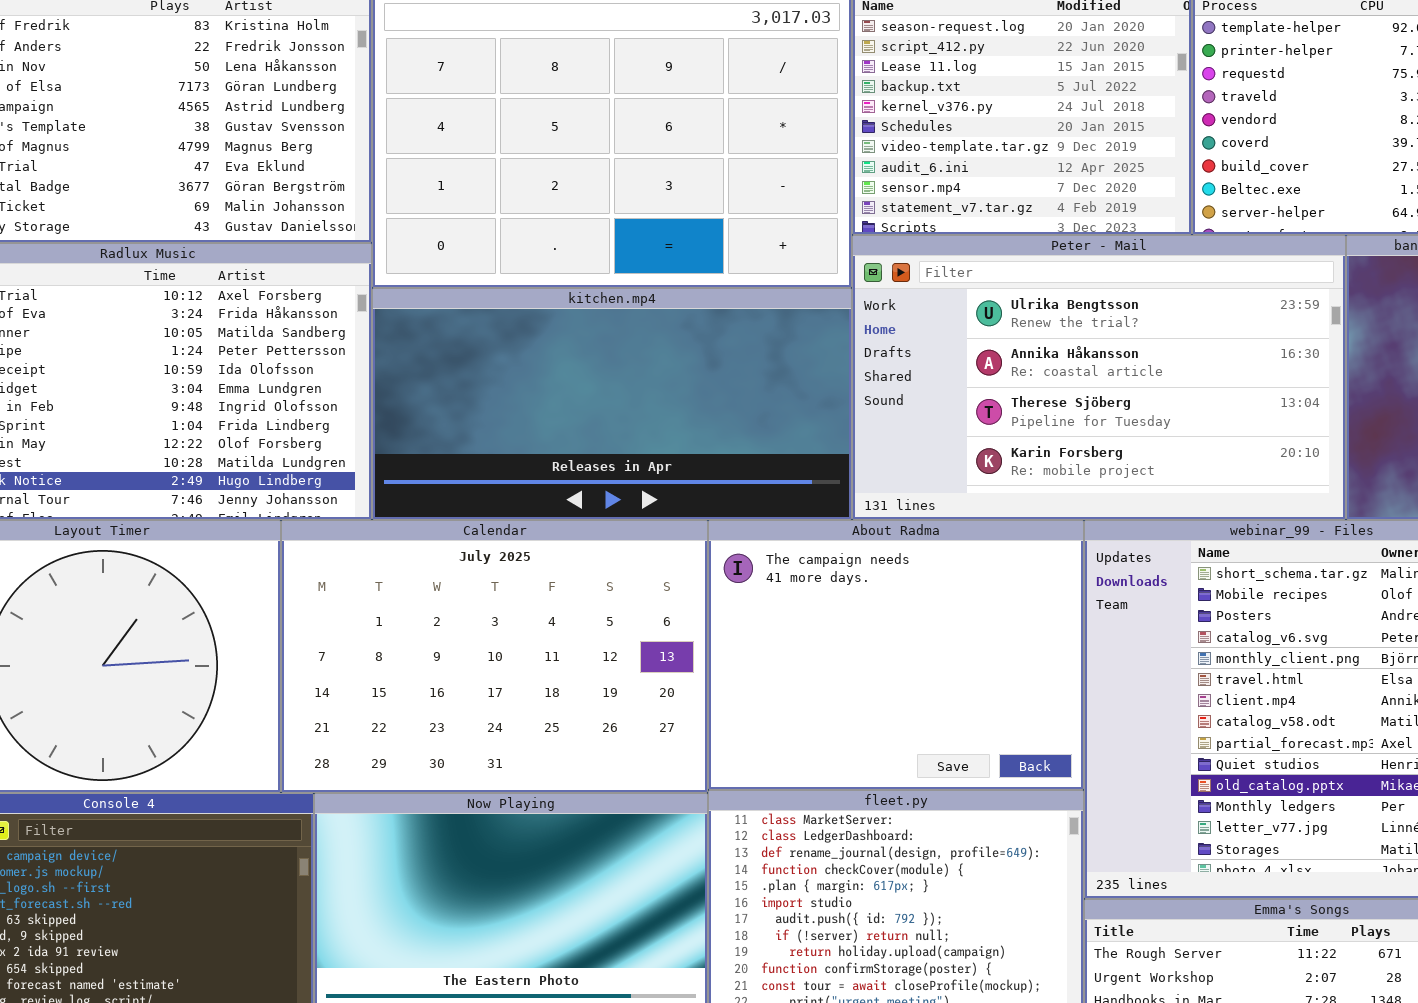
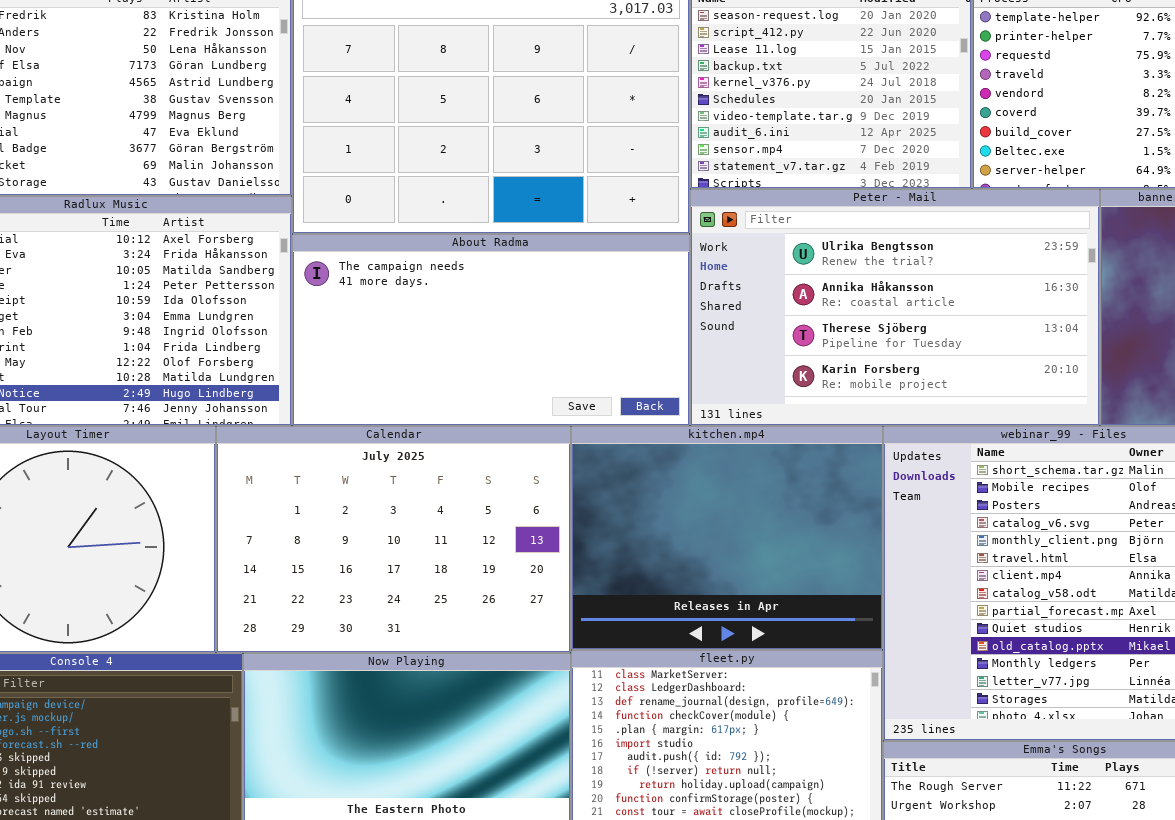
kitchen.mp4: [372,288,852,520] -> [571,426,883,650], moved, resized
About Radma: [708,520,1084,790] -> [292,234,690,426], moved, resized

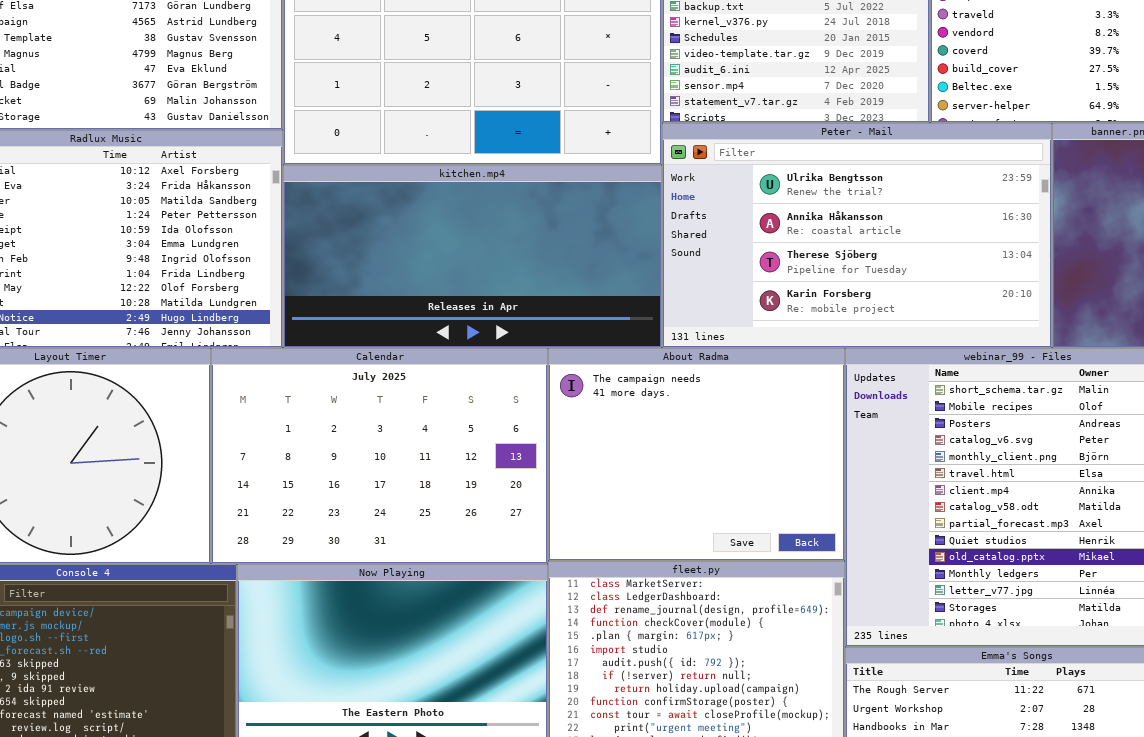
About Radma: [292,234,690,426] -> [548,348,845,561], moved, resized
kitchen.mp4: [571,426,883,650] -> [283,165,662,348], moved, resized

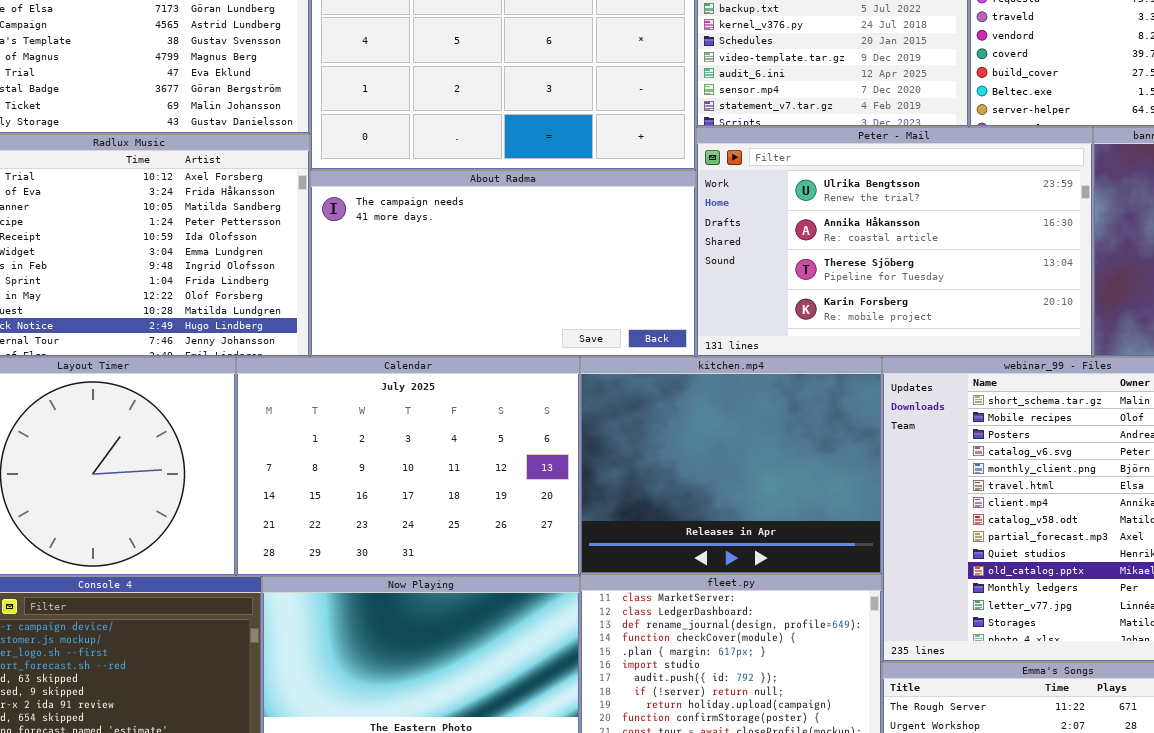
kitchen.mp4: [283,165,662,348] -> [580,357,882,574], moved, resized
About Radma: [548,348,845,561] -> [310,170,696,357], moved, resized

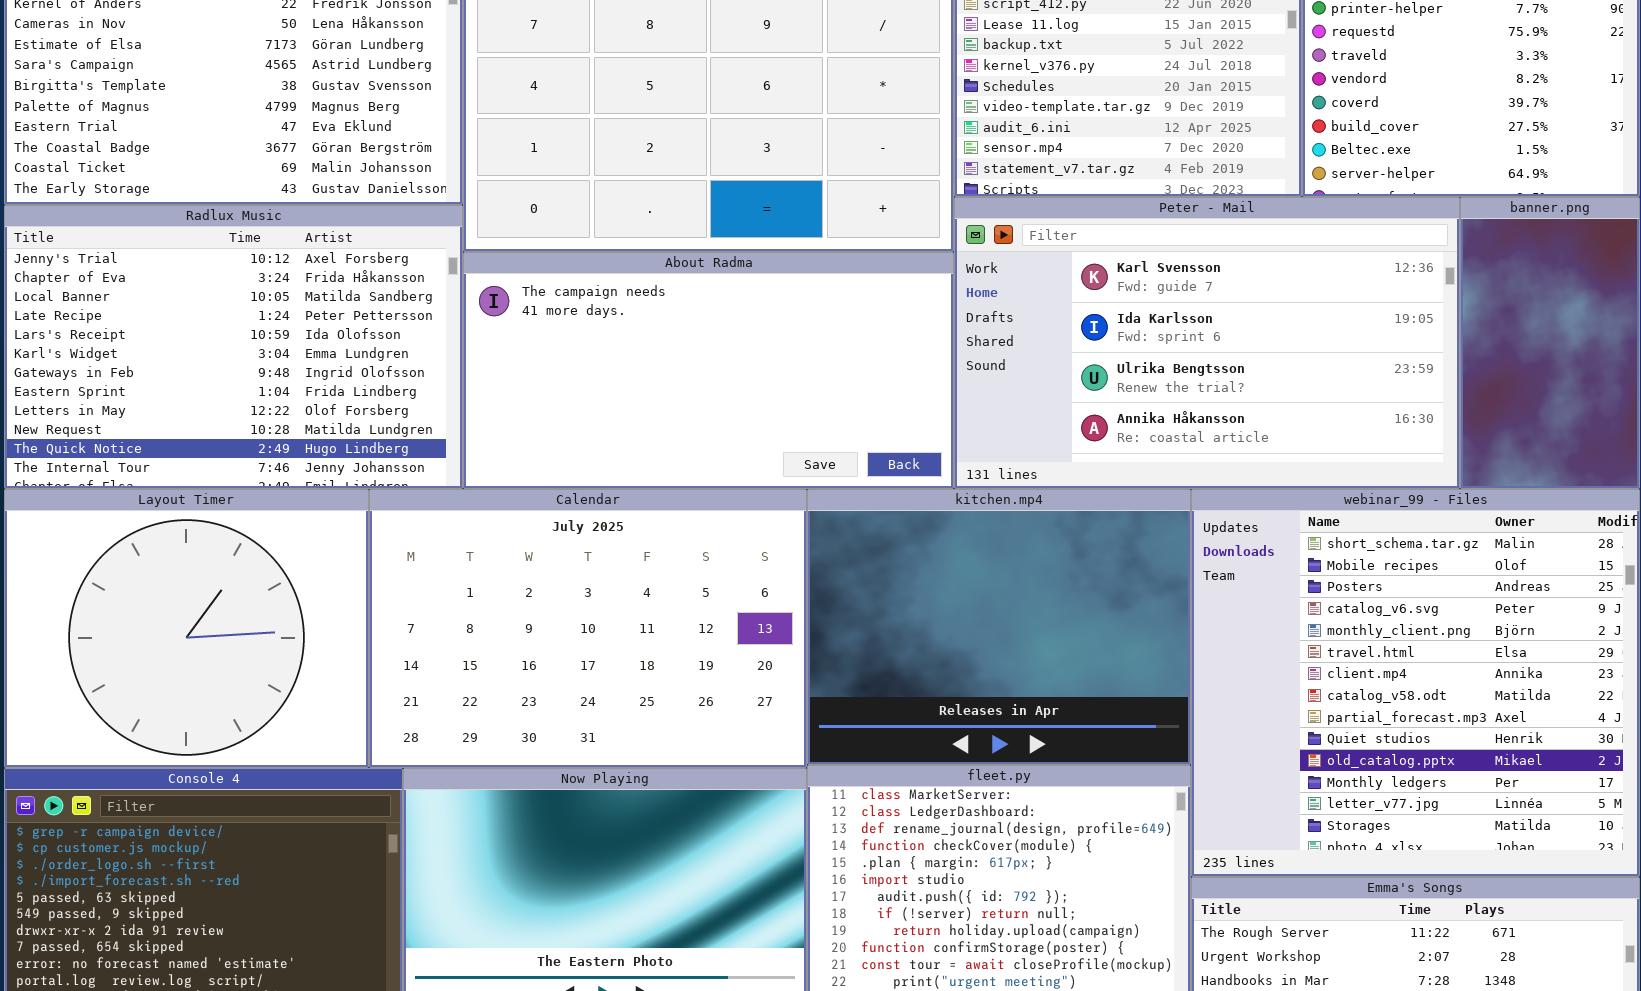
Peter - Mail: [696,127,1093,357] -> [954,197,1460,489], scrolled up 2 rows

